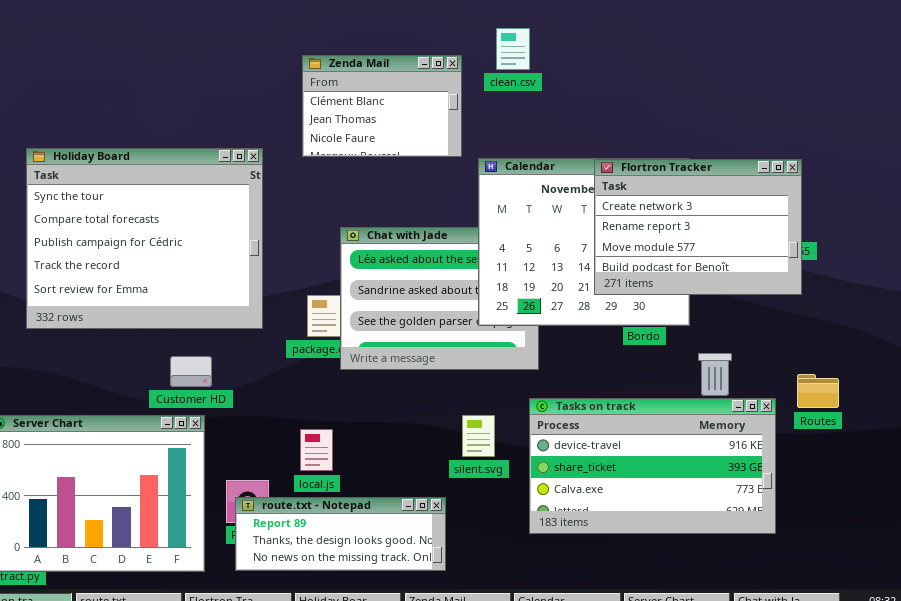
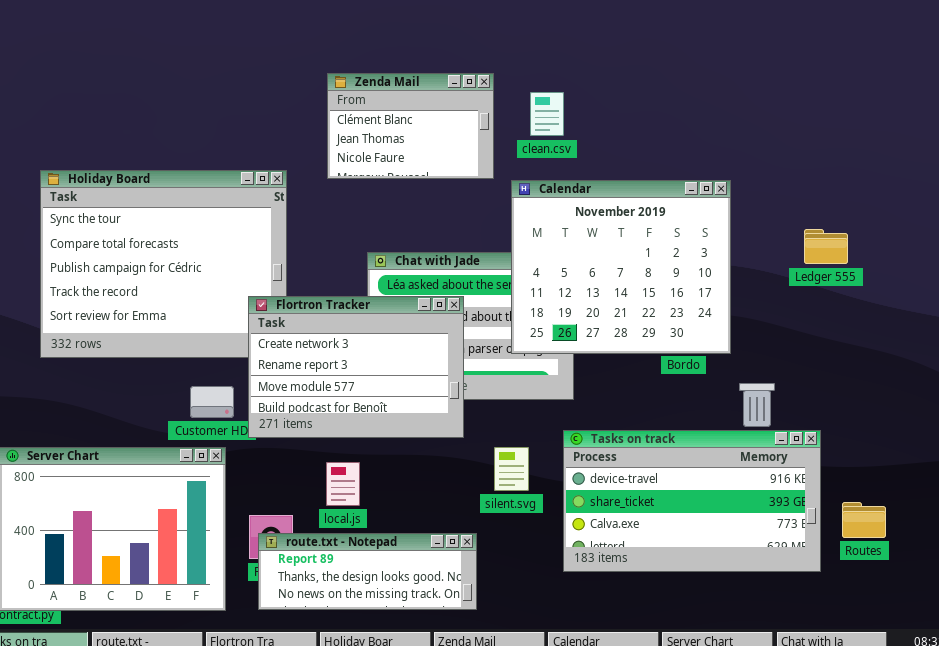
clean.csv: [496,28,530,70] -> [530,92,564,136], moved
Flortron Tracker: [594,159,802,295] -> [248,296,464,438], moved
Routes: [797,374,839,408] -> [842,502,886,538], moved

